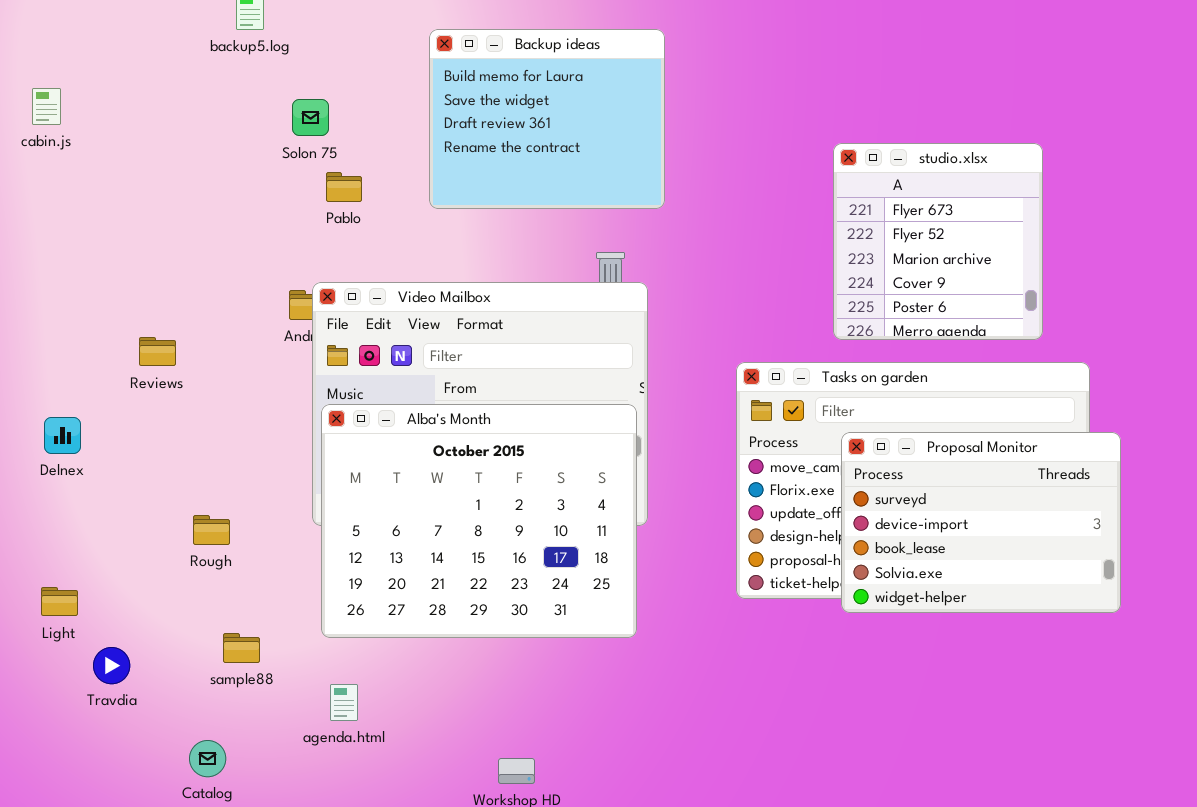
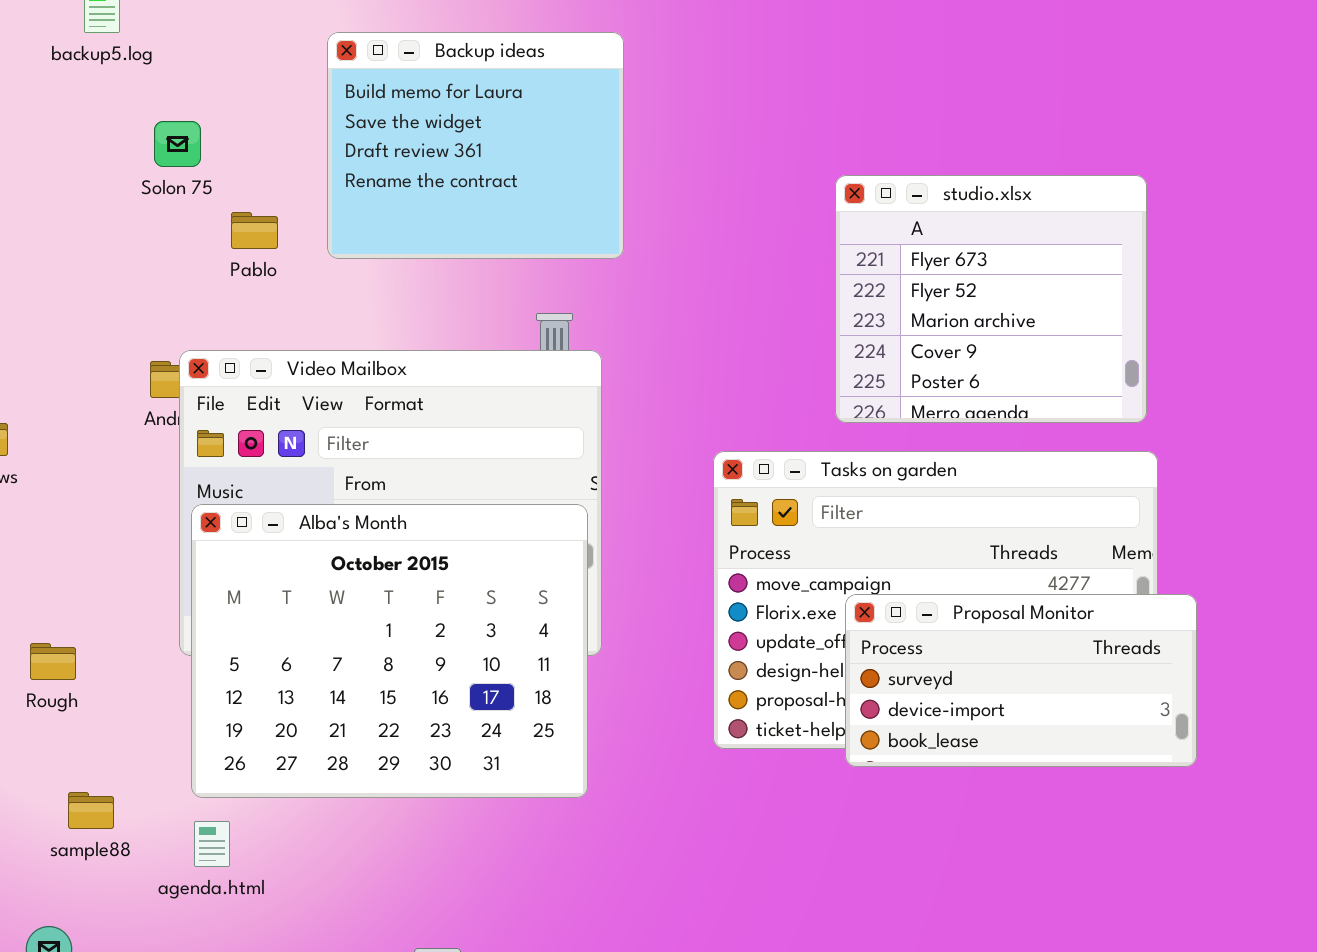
studio.xlsx: [833,143,1043,340] -> [835,175,1147,423], resized
Pablo: [326,172,362,202] -> [231,212,278,249], moved
Proposal Monitor: [841,432,1121,613] -> [845,594,1197,767], resized
agenda.html: [330,684,358,721] -> [194,821,230,867], moved

